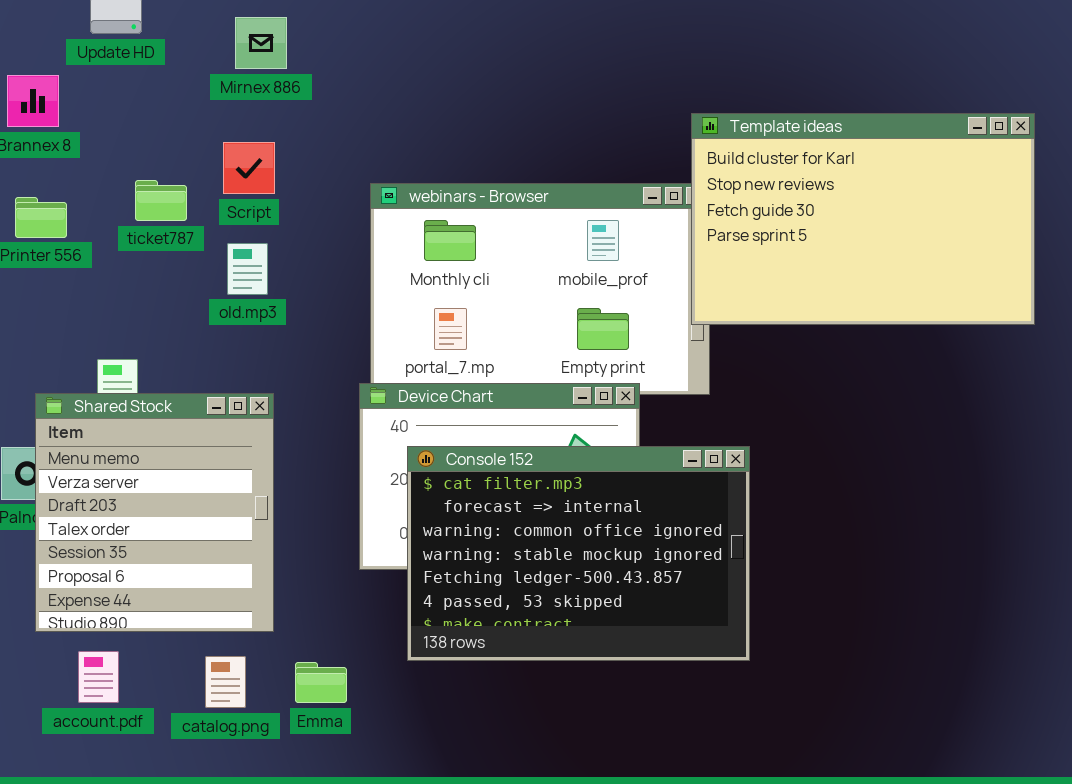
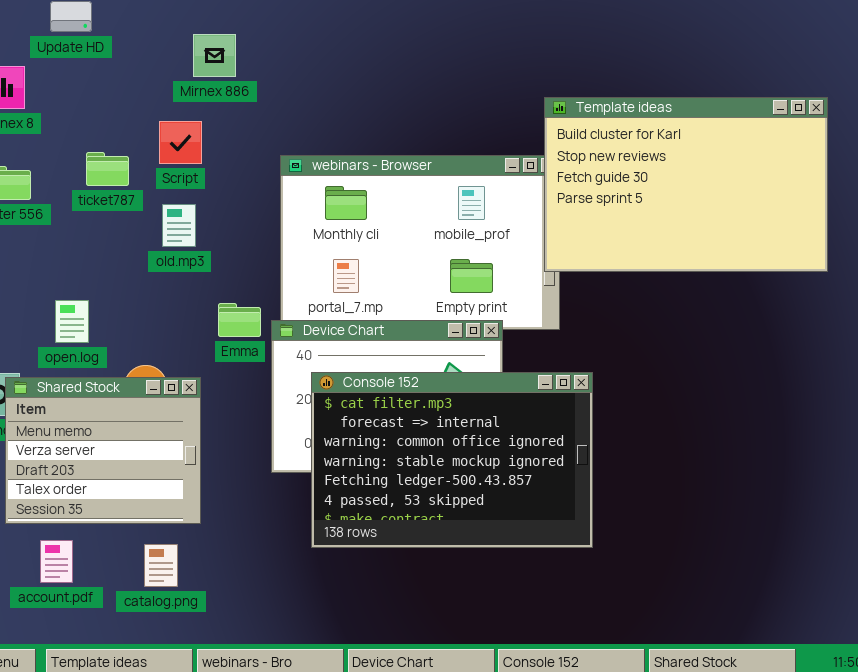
Mirnex 886: [235,17,287,69] -> [193,34,236,77], moved
Shared Stock: [35,393,274,632] -> [5,377,201,524], resized
Emma: [295,662,347,703] -> [218,303,261,337], moved

